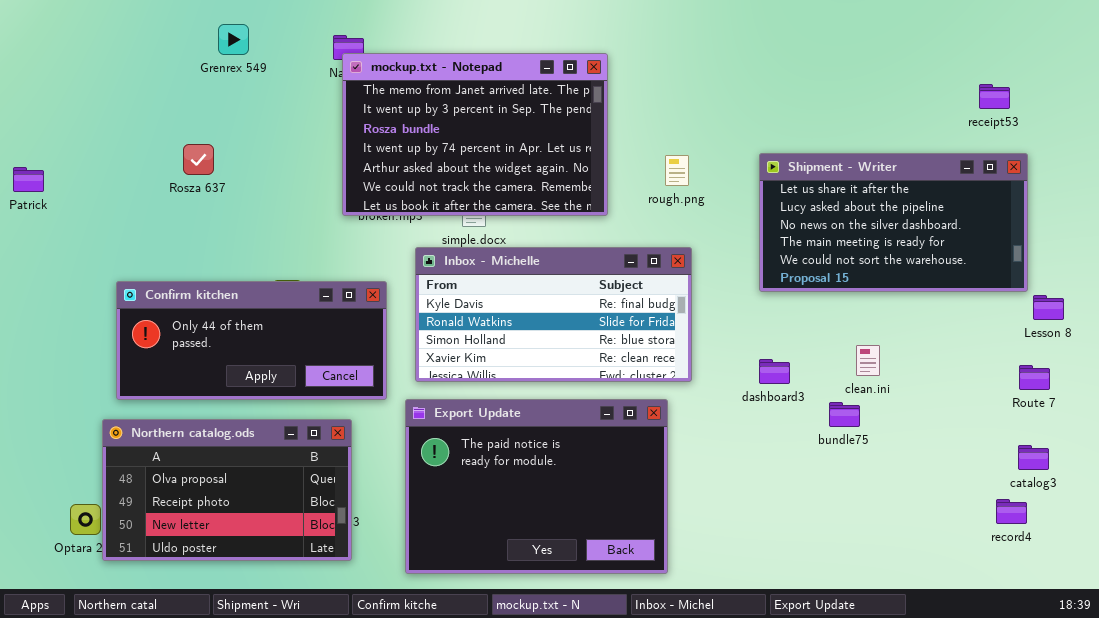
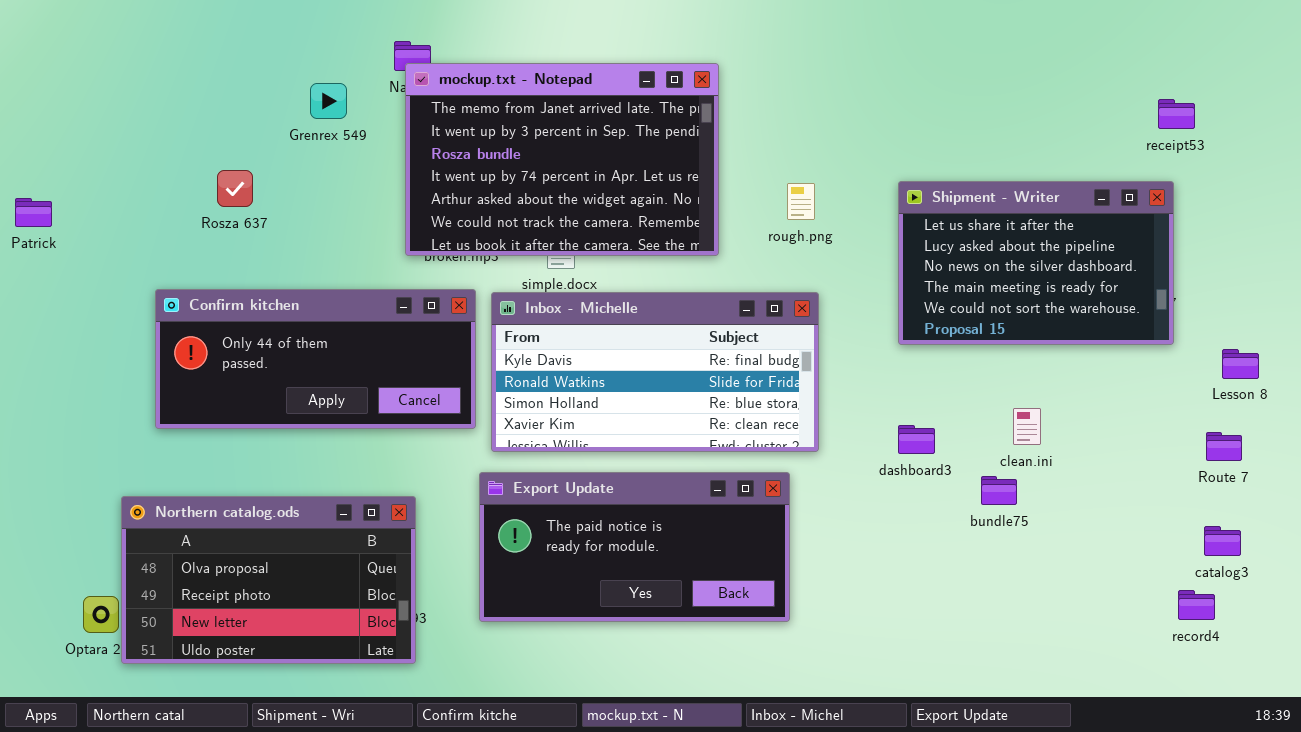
Grenrex 549: [218,24,249,55] -> [310,83,347,119], moved
Shipment - Writer: [759,153,1028,292] -> [898,181,1174,345], resized
Confirm kitchen: [116,281,387,400] -> [155,289,476,429], moved
Export Update: [405,399,668,574] -> [479,472,790,622], resized

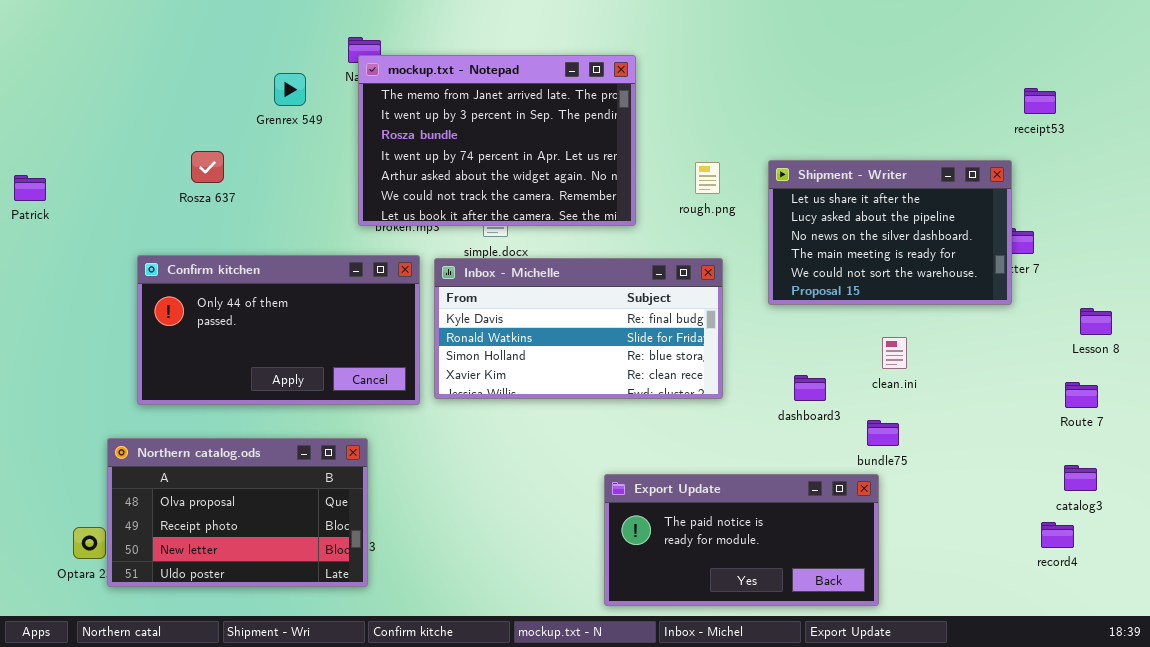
Shipment - Writer: [898,181,1174,345] -> [768,160,1012,305], moved
Confirm kitchen: [155,289,476,429] -> [137,255,420,405], resized
clean.ini: [1013,408,1041,445] -> [882,337,907,369], moved
Export Update: [479,472,790,622] -> [604,474,879,606], moved

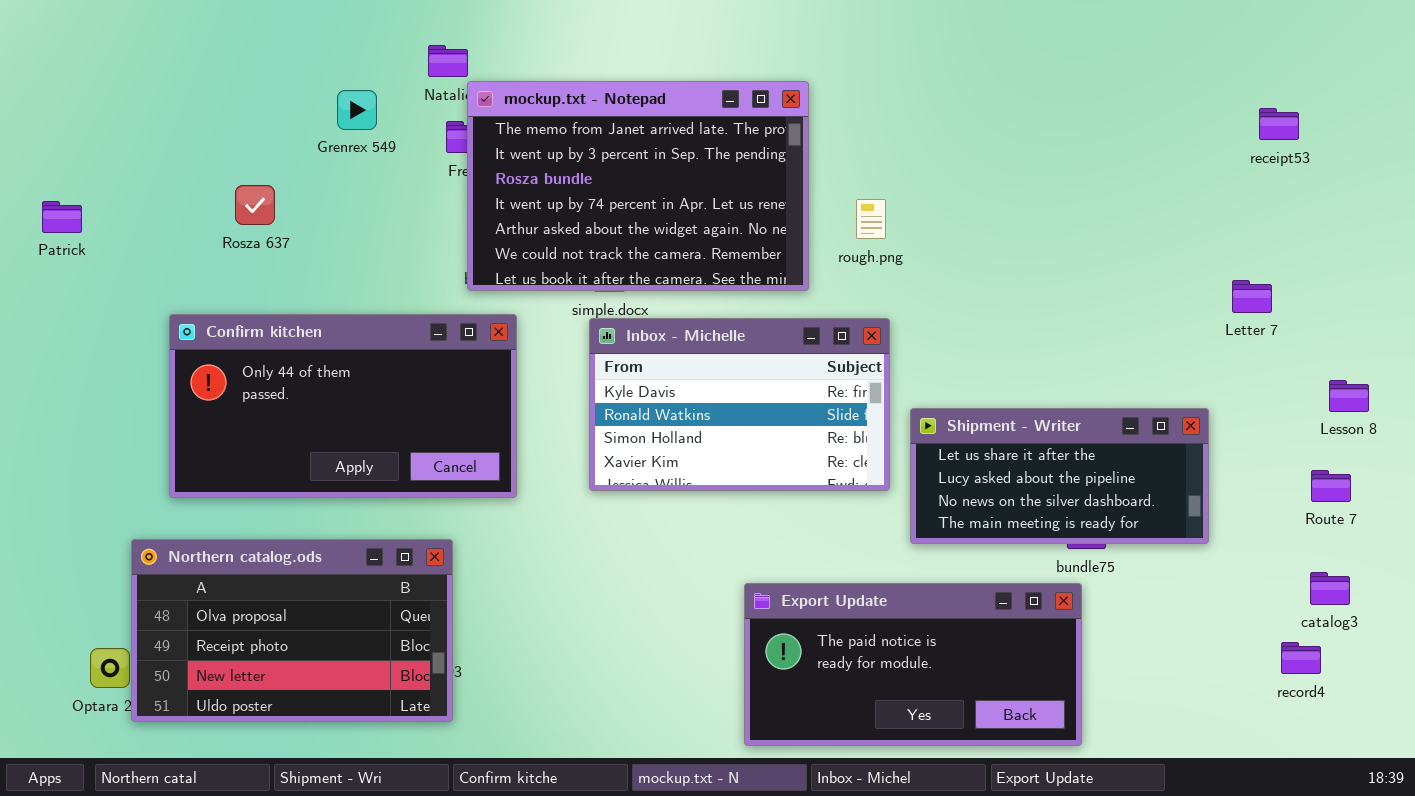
mockup.txt - Notepad: [358,55,636,226] -> [467,81,809,291], moved
Shipment - Writer: [768,160,1012,305] -> [910,408,1209,544], moved, resized
Patrick: [14,175,46,201] -> [42,201,82,233], moved
Inbox - Michelle: [434,258,723,399] -> [589,318,890,491], resized

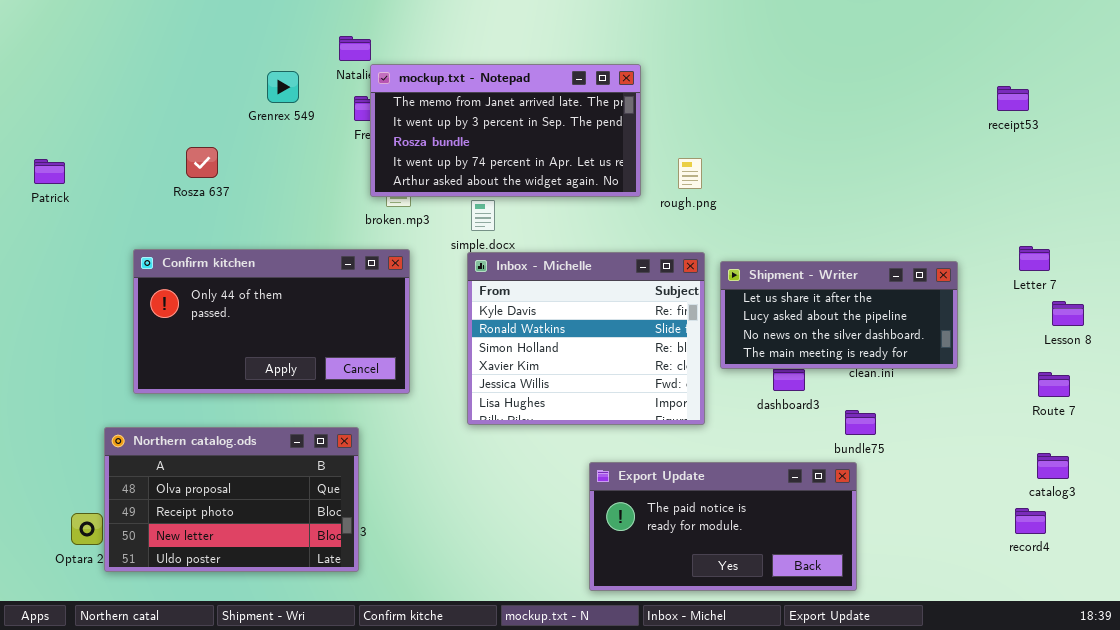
mockup.txt - Notepad: [467,81,809,291] -> [370,64,641,197], resized
Letter 7: [1232,280,1272,313] -> [1019,246,1050,271], moved
Inbox - Michelle: [589,318,890,491] -> [467,252,705,425], resized
Shipment - Writer: [910,408,1209,544] -> [720,261,958,369], moved

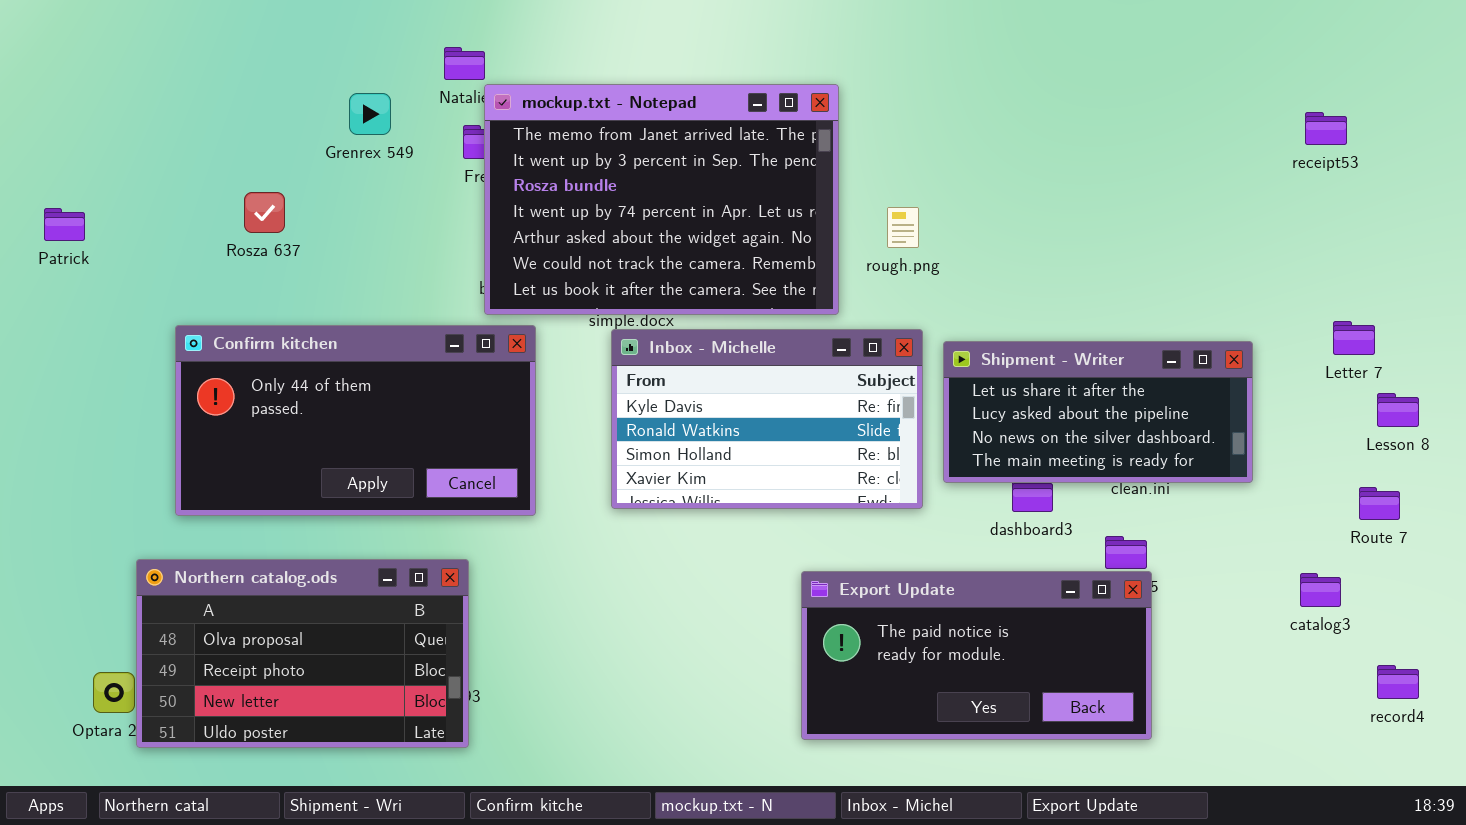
mockup.txt - Notepad: [370,64,641,197] -> [484,84,839,315], resized
Inbox - Michelle: [467,252,705,425] -> [611,329,923,509], resized
catalog3: [1037,453,1069,479] -> [1300,573,1341,607], moved
Export Update: [589,462,857,591] -> [801,571,1152,740], moved
record4: [1015,508,1046,534] -> [1377,665,1419,699], moved

